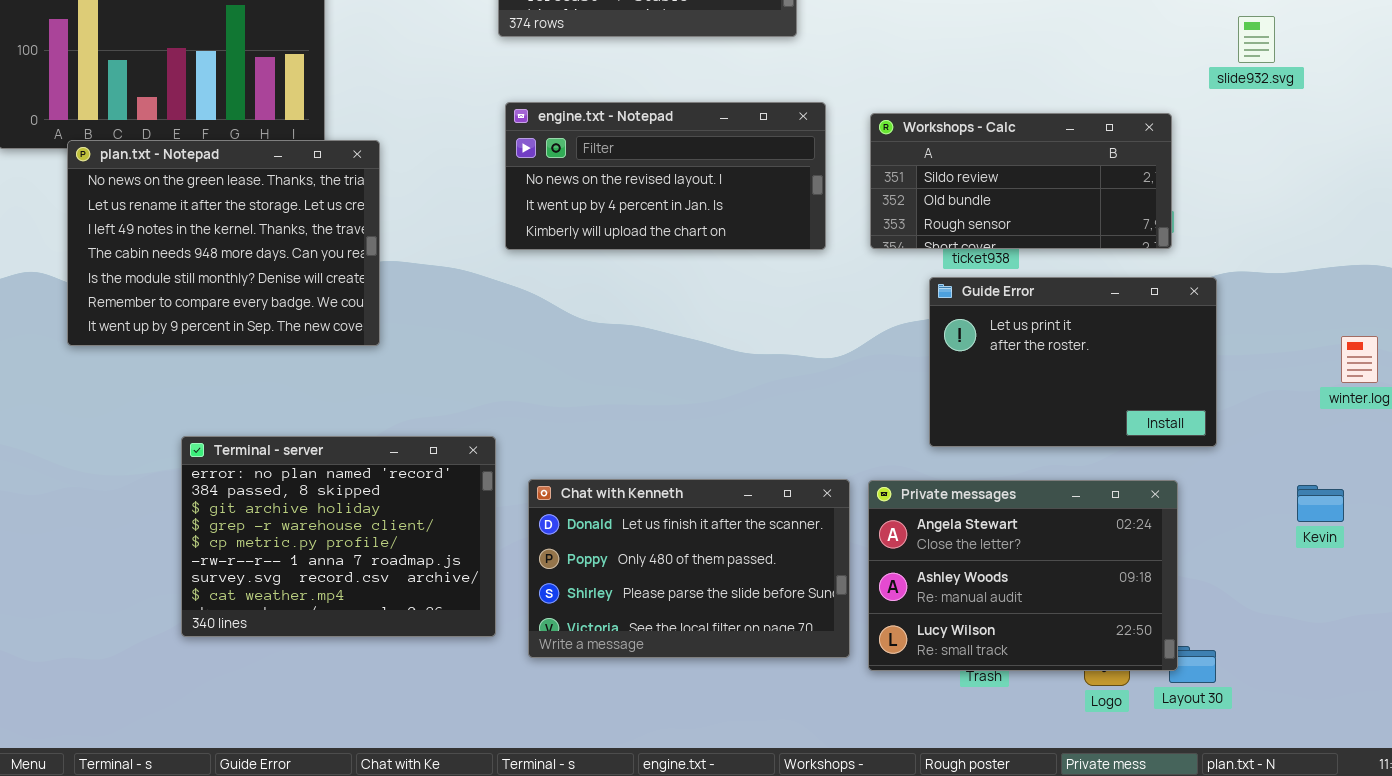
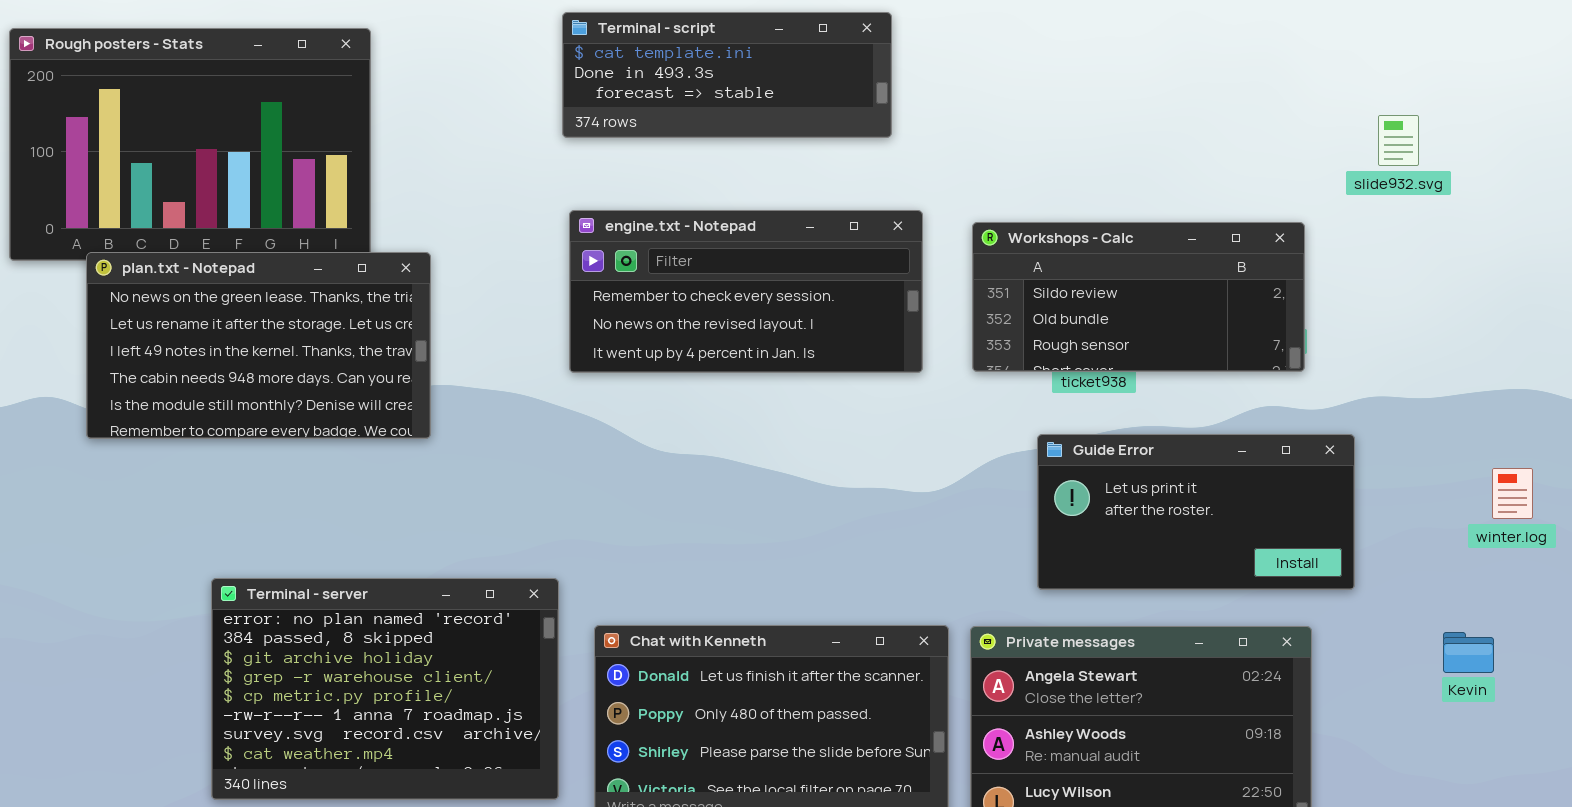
engine.txt - Notepad: [505,102,826,250] -> [569,210,923,373], scrolled up 1 row
plan.txt - Notepad: [67,140,380,346] -> [86,252,431,439], resized
Guide Error: [929,277,1217,447] -> [1037,434,1355,590], resized

